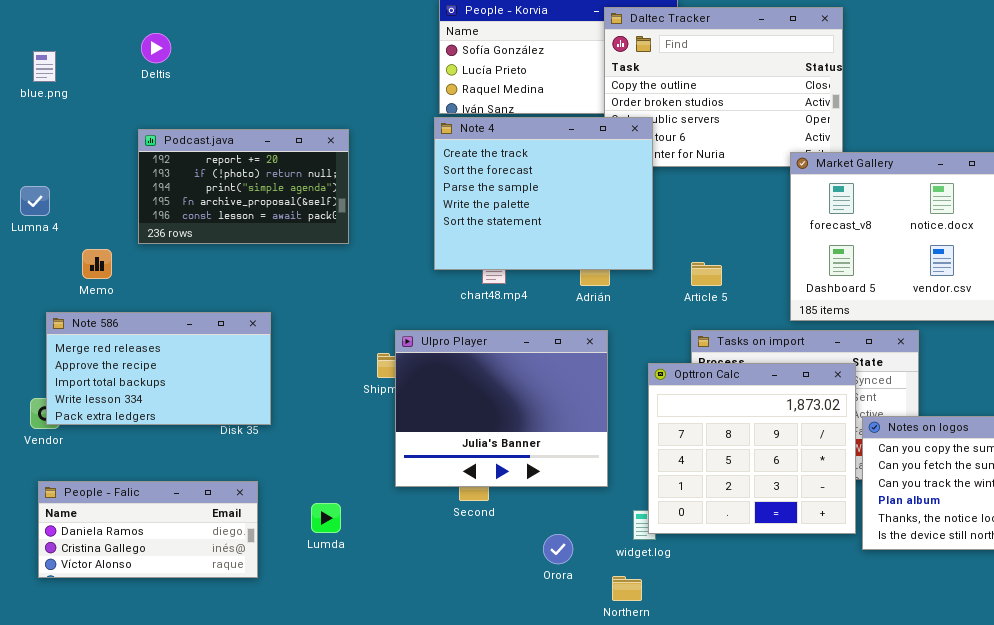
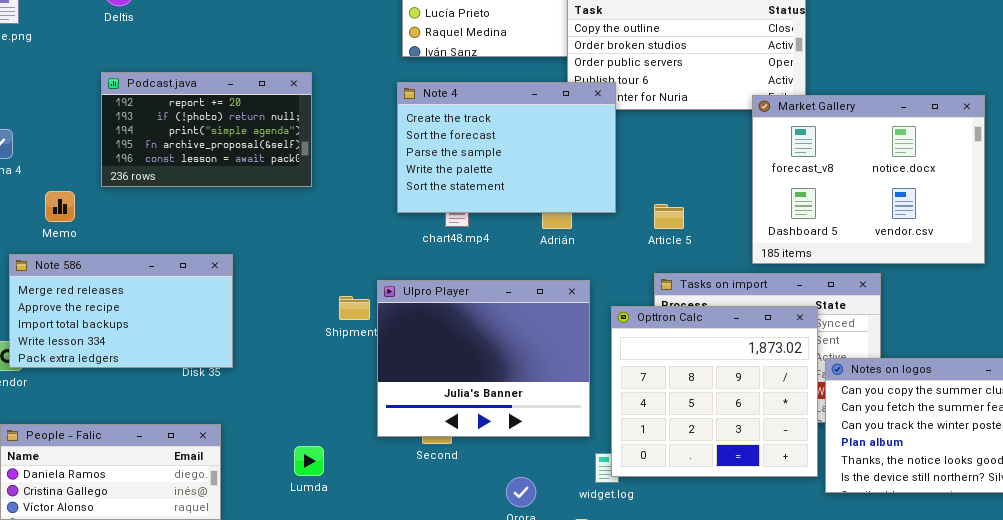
Note 4: [434,117,653,270] -> [397,82,616,213], resized
Ulpro Player: [395,330,608,487] -> [377,280,590,437], moved
Lumda: [311,503,341,533] -> [294,446,324,476], moved

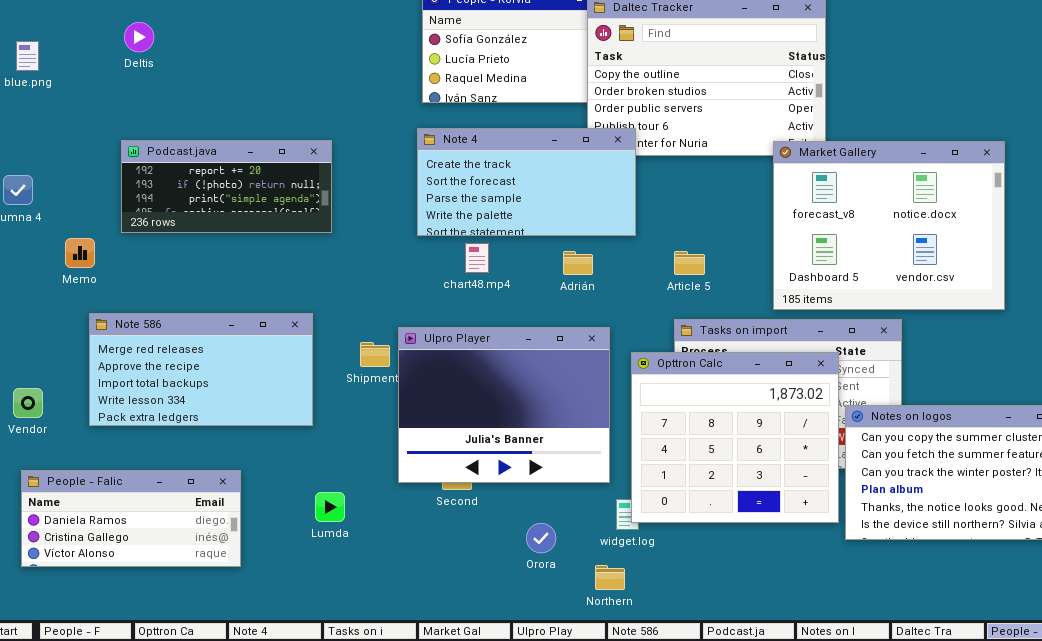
Podcast.java: [101,72,312,187] -> [121,140,332,233], resized
Note 4: [397,82,616,213] -> [417,128,636,236], resized
Note 586: [9,254,233,368] -> [89,313,313,426], moved

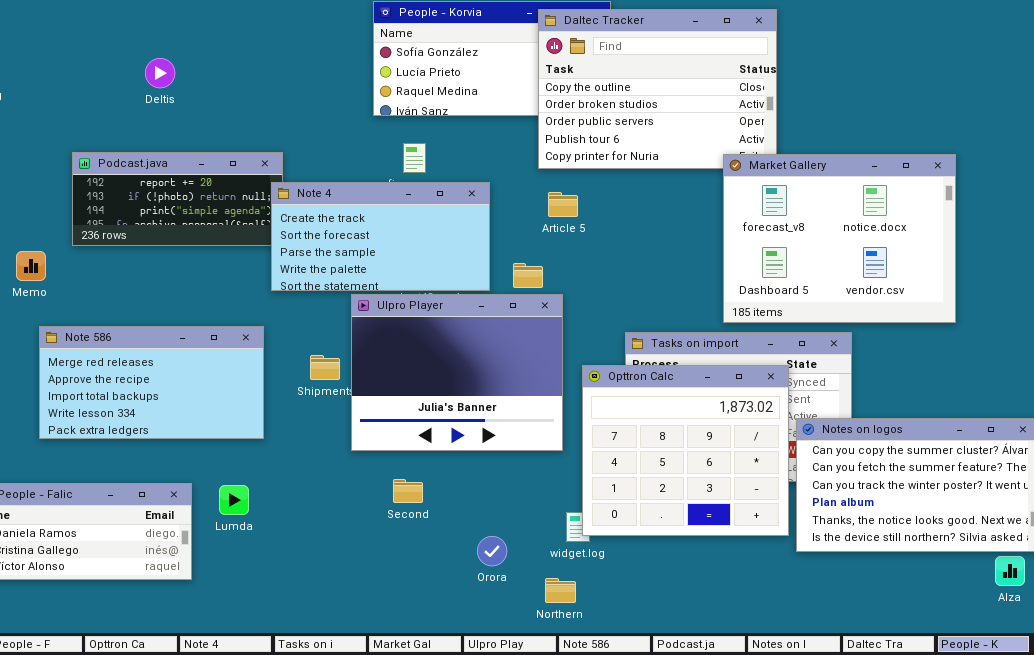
Deltis: [124,22,154,52] -> [145,58,175,88], moved
Note 4: [417,128,636,236] -> [271,182,490,291], moved
Article 5: [674,251,705,275] -> [548,192,578,217], moved
Ulpro Player: [398,327,610,483] -> [351,294,563,451], moved
Lumda: [315,492,345,522] -> [219,485,249,515], moved

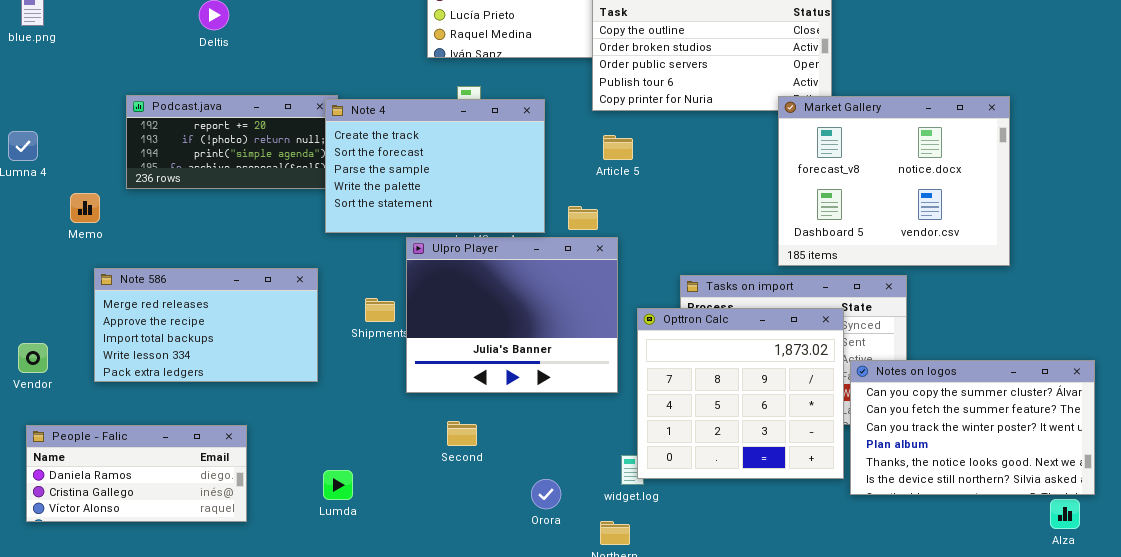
Note 4: [271,182,490,291] -> [325,99,545,233], resized
Lumda: [219,485,249,515] -> [323,470,353,500], moved

